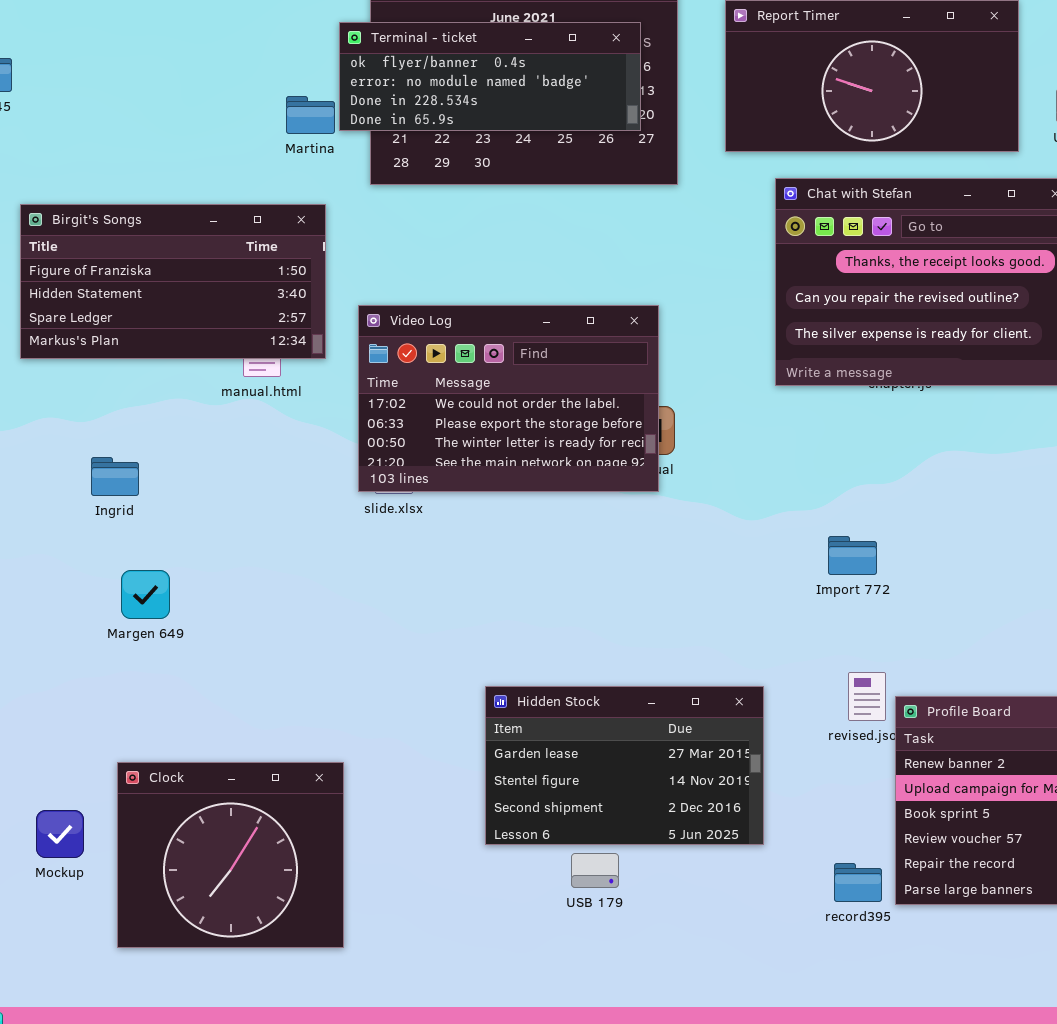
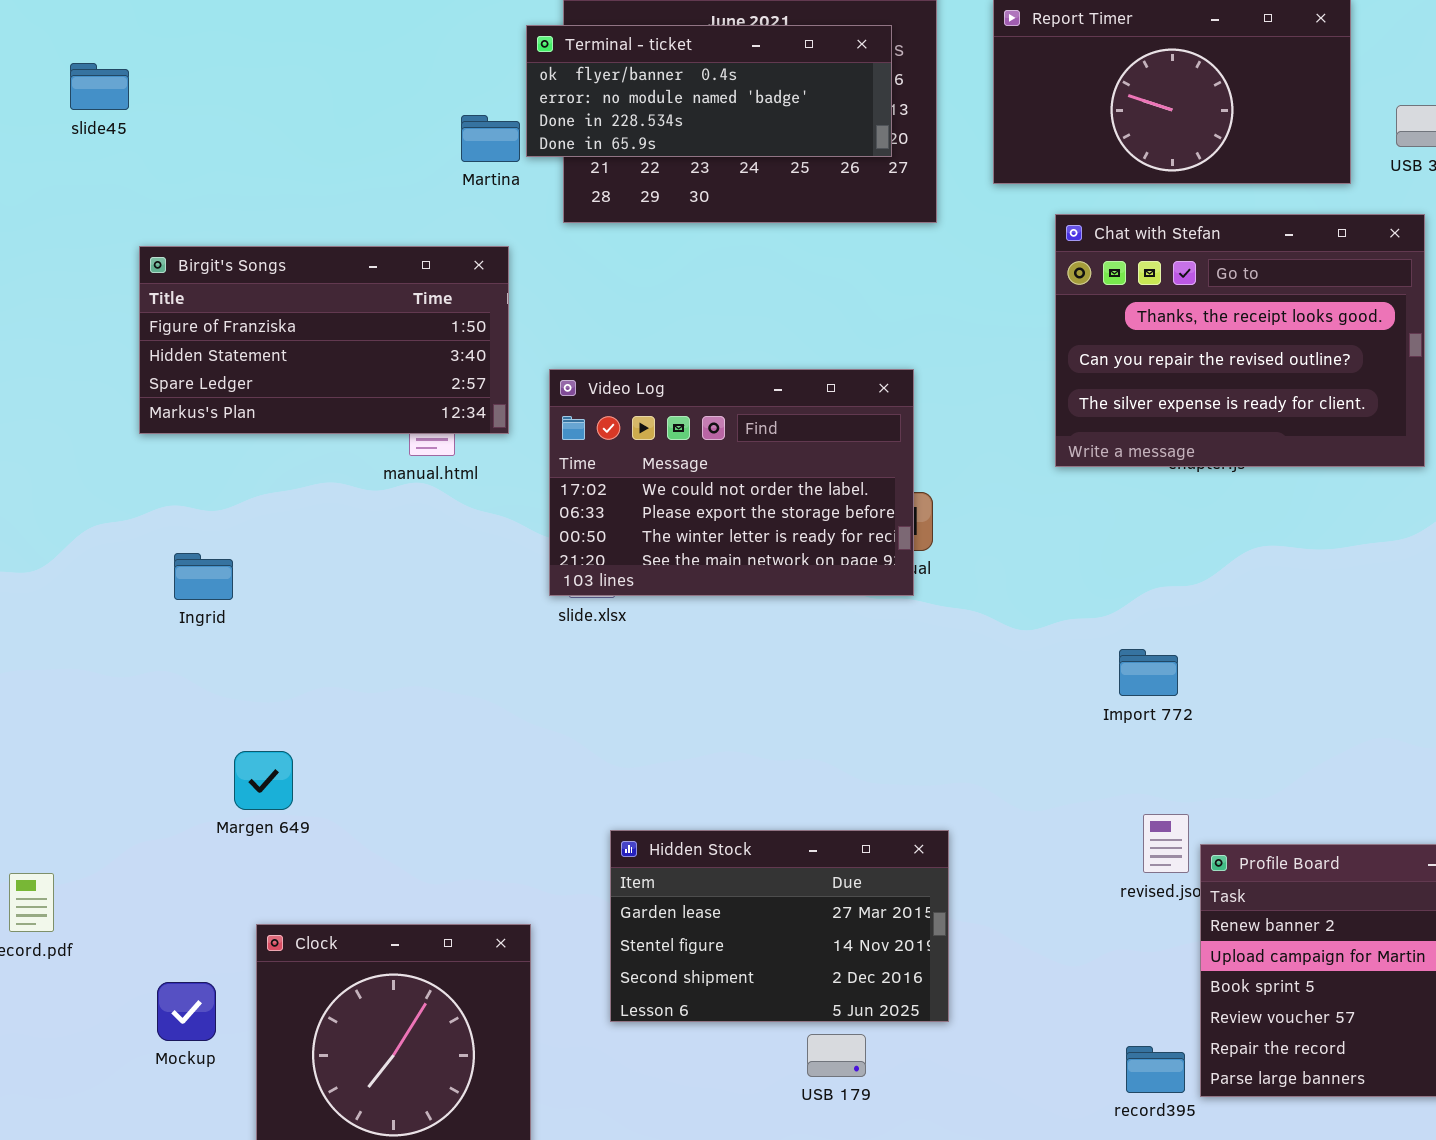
Ingrid: [91,457,139,496] -> [174,553,233,600], moved
Margen 649: [121,570,170,619] -> [234,751,293,810], moved
Hidden Stock: [485,686,764,845] -> [610,830,949,1022], moved

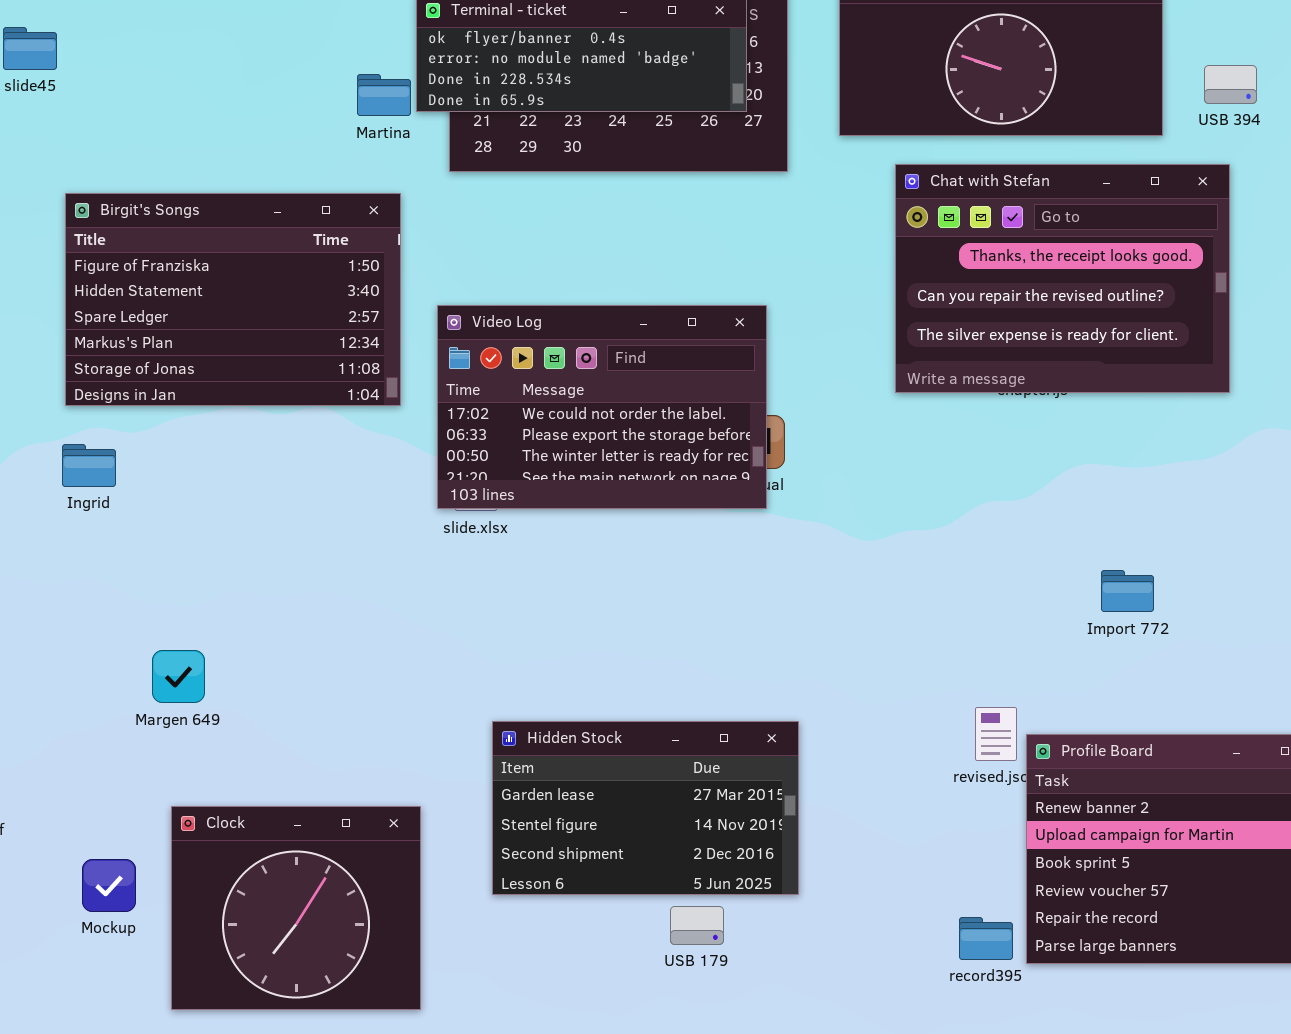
Birgit's Songs: [139,246,509,434] -> [65,193,401,406], resized
Ingrid: [174,553,233,600] -> [62,444,116,487], moved
Import 772: [1119,649,1178,696] -> [1101,570,1154,612], moved

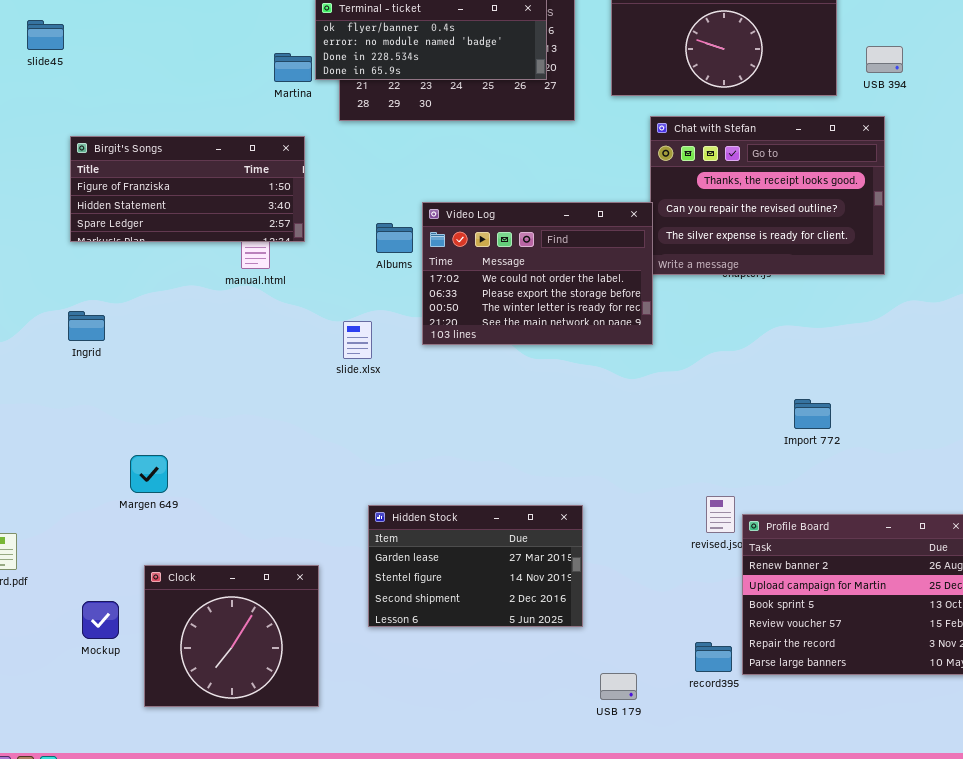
Birgit's Songs: [65,193,401,406] -> [70,136,305,242], resized
Video Log: [437,305,767,509] -> [422,202,653,345], moved
USB 179: [670,906,724,945] -> [600,673,637,700], moved

